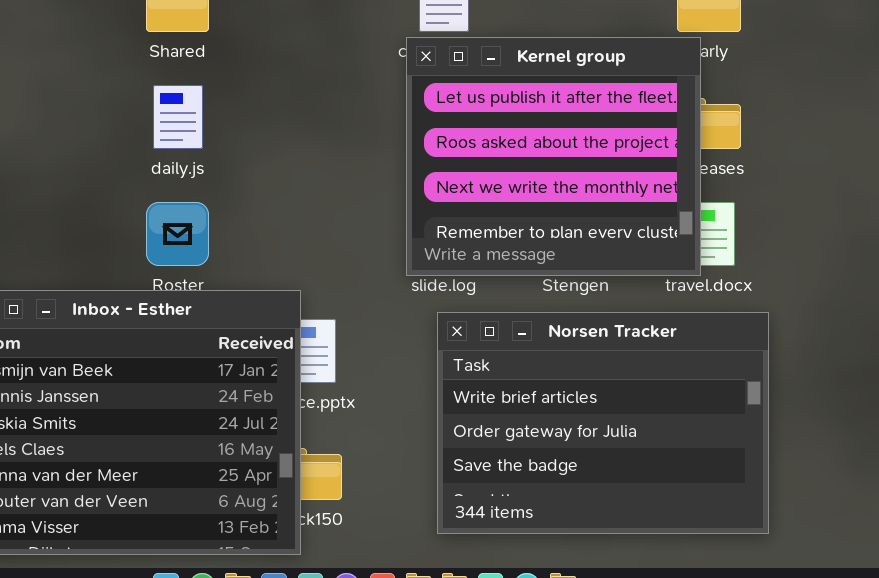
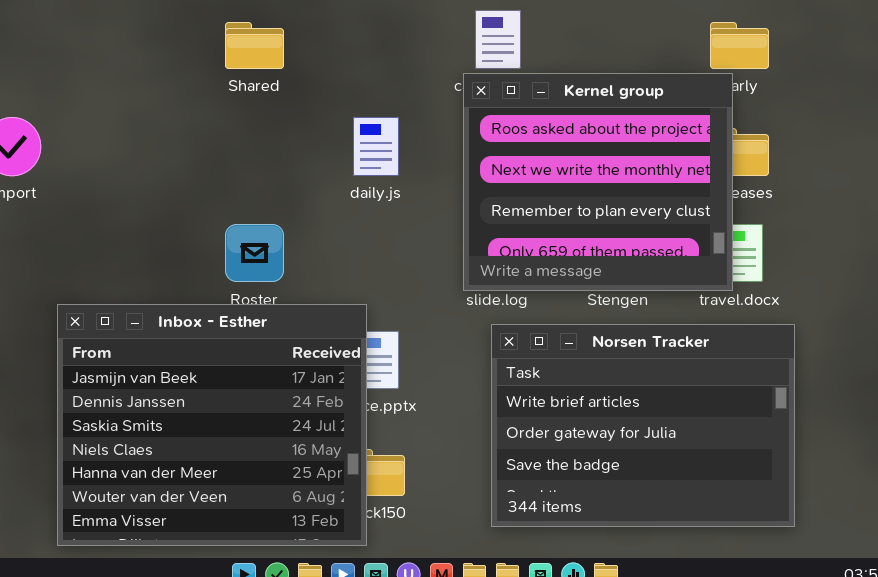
Kernel group: [406,37,701,276] -> [463,73,733,291], scrolled down 1 row
daily.js: [153,85,203,149] -> [353,117,399,176], moved

